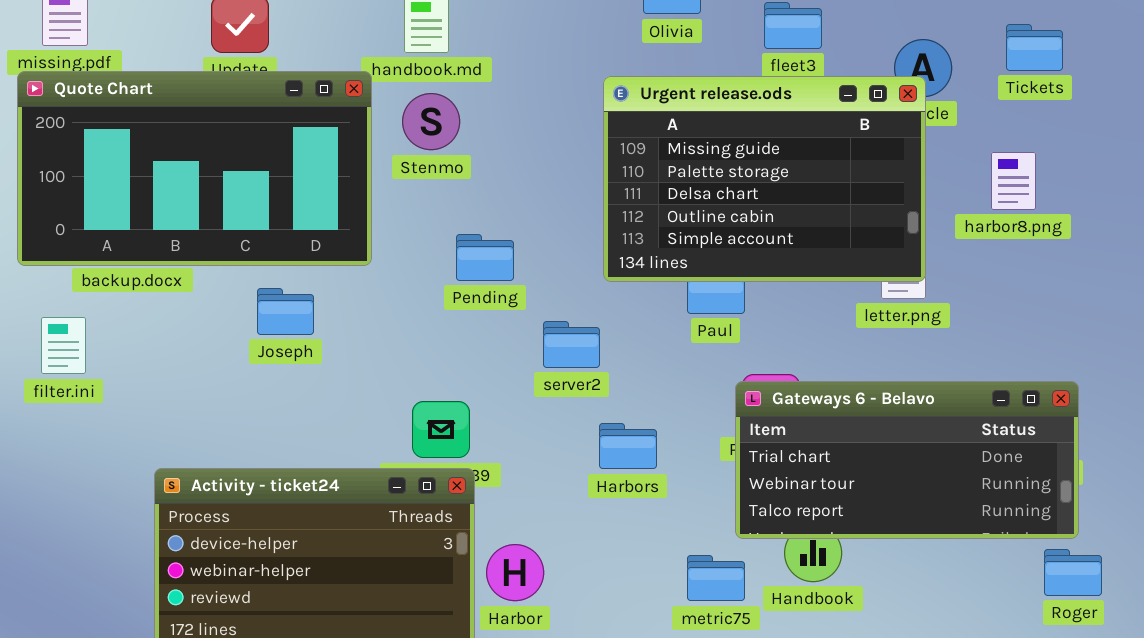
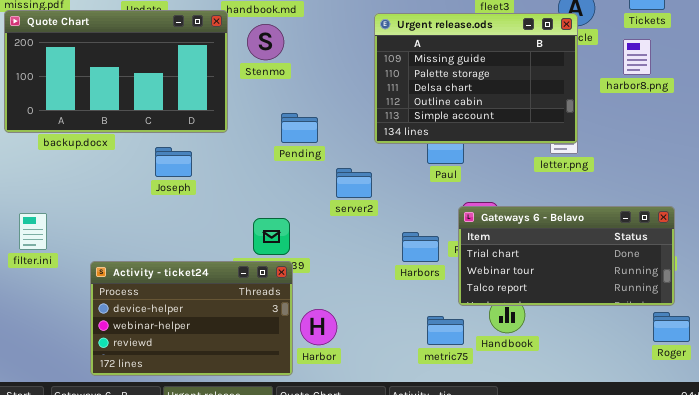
harbor8.png: [991,152,1036,210] -> [623,39,651,75], moved
filter.ini: [41,317,86,374] -> [19,213,47,250], moved
Harbors: [599,423,657,469] -> [402,232,439,262], moved

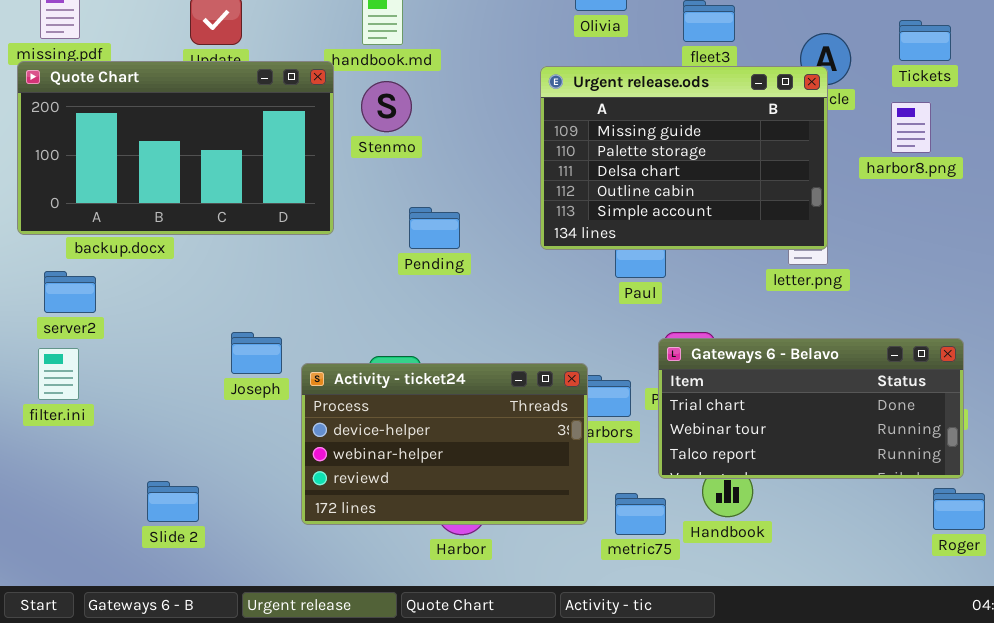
Joseph: [155,147,192,177] -> [231,332,282,374], moved
server2: [336,168,372,198] -> [44,271,96,313], moved
Activity - ticket24: [90,261,293,376] -> [301,363,588,525], moved

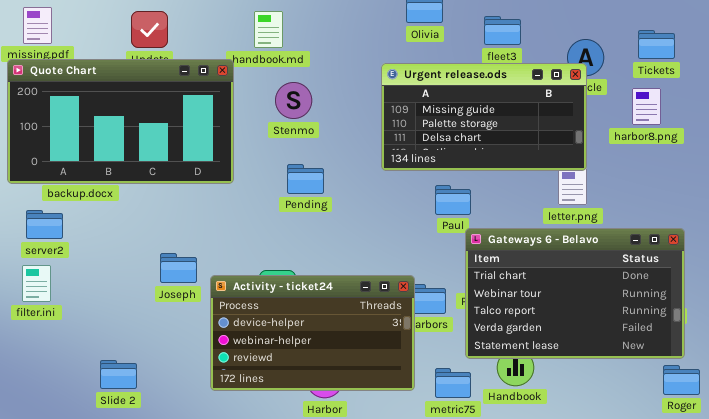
Urgent release.ods: [540,66,828,250] -> [381,63,587,171], resized
Stenmo: [361,81,412,132] -> [275,82,312,119], moved
Gateways 6 - Belavo: [658,338,964,479] -> [465,228,685,359], resized

